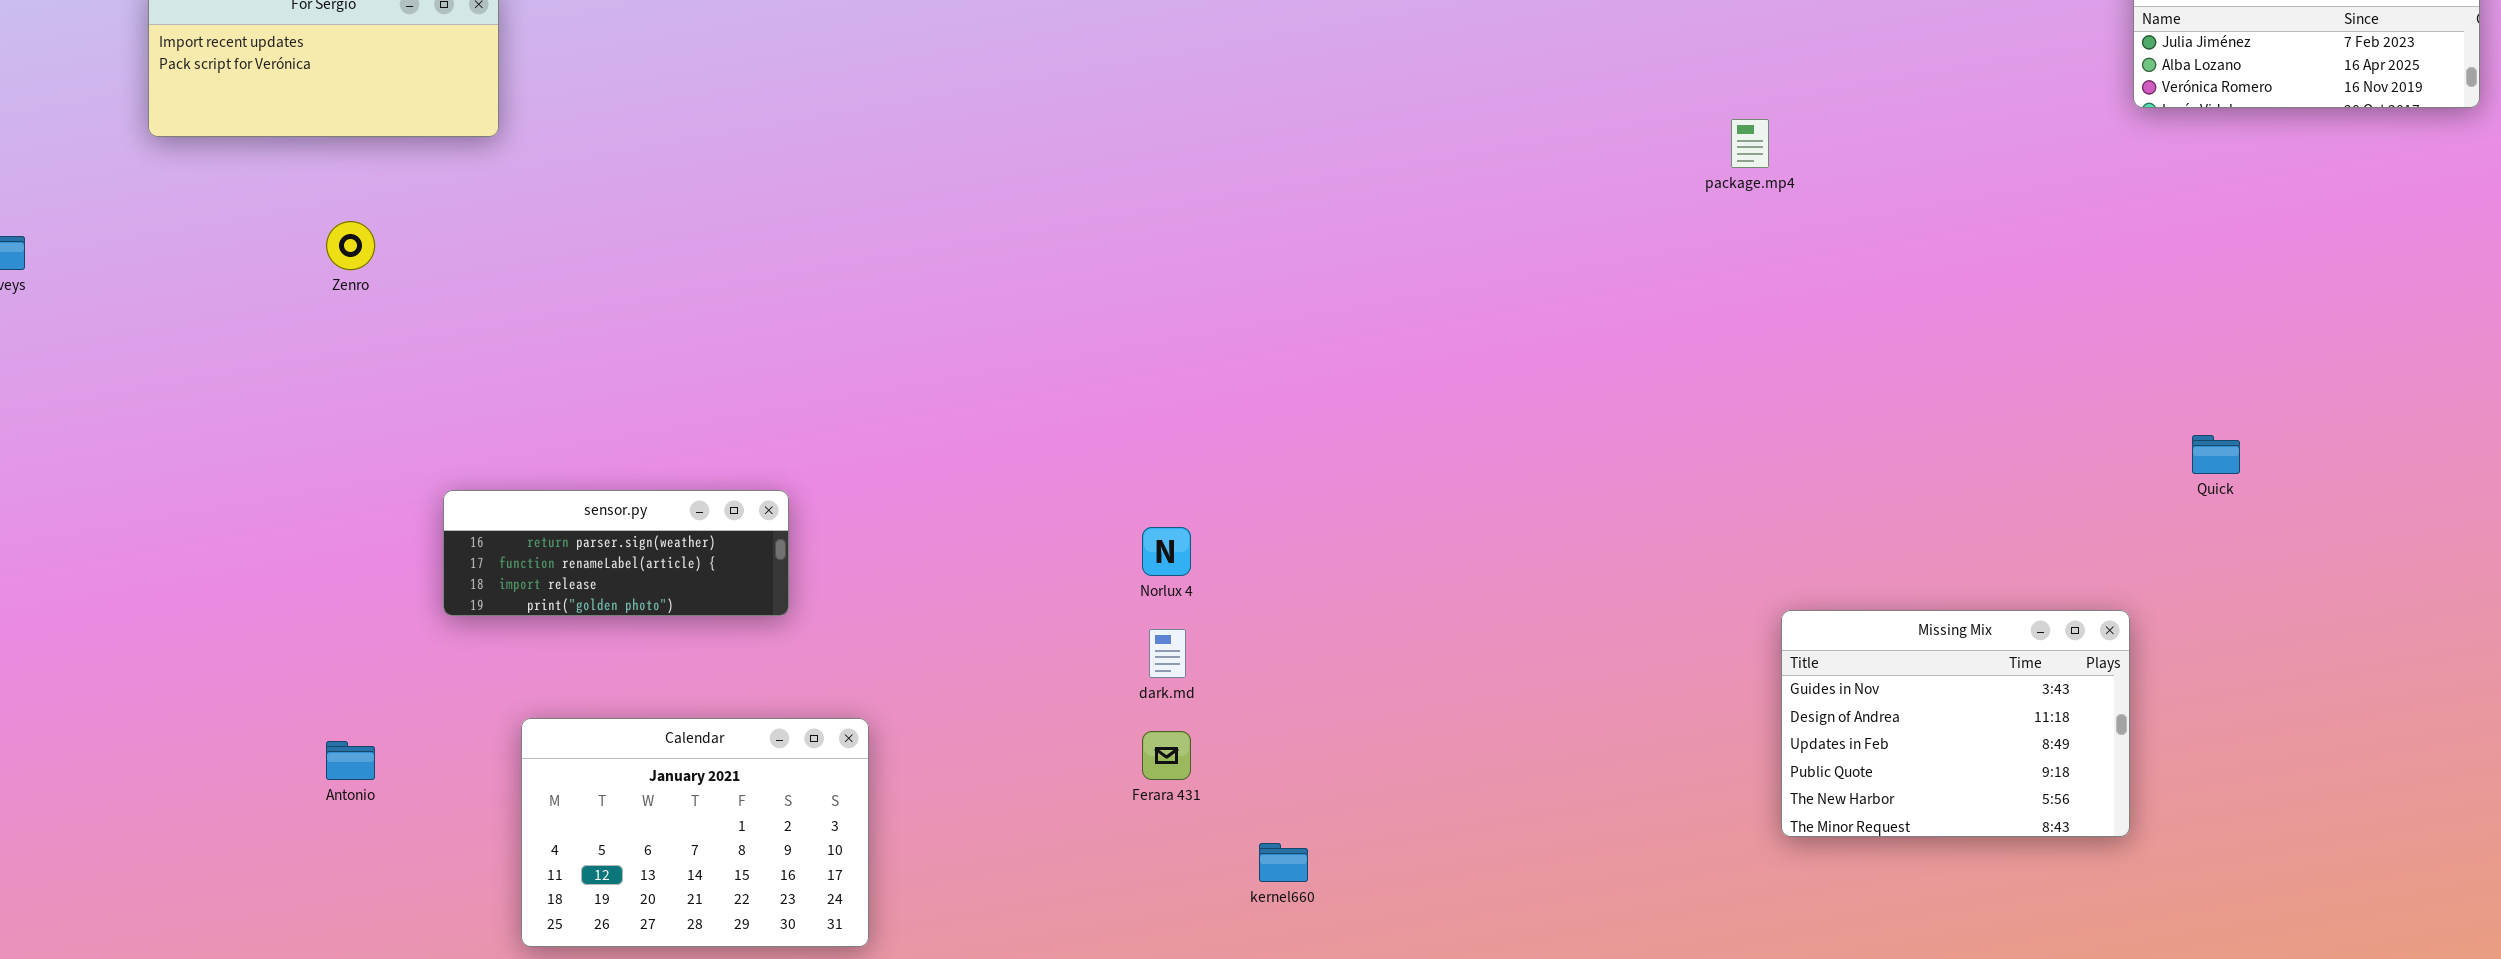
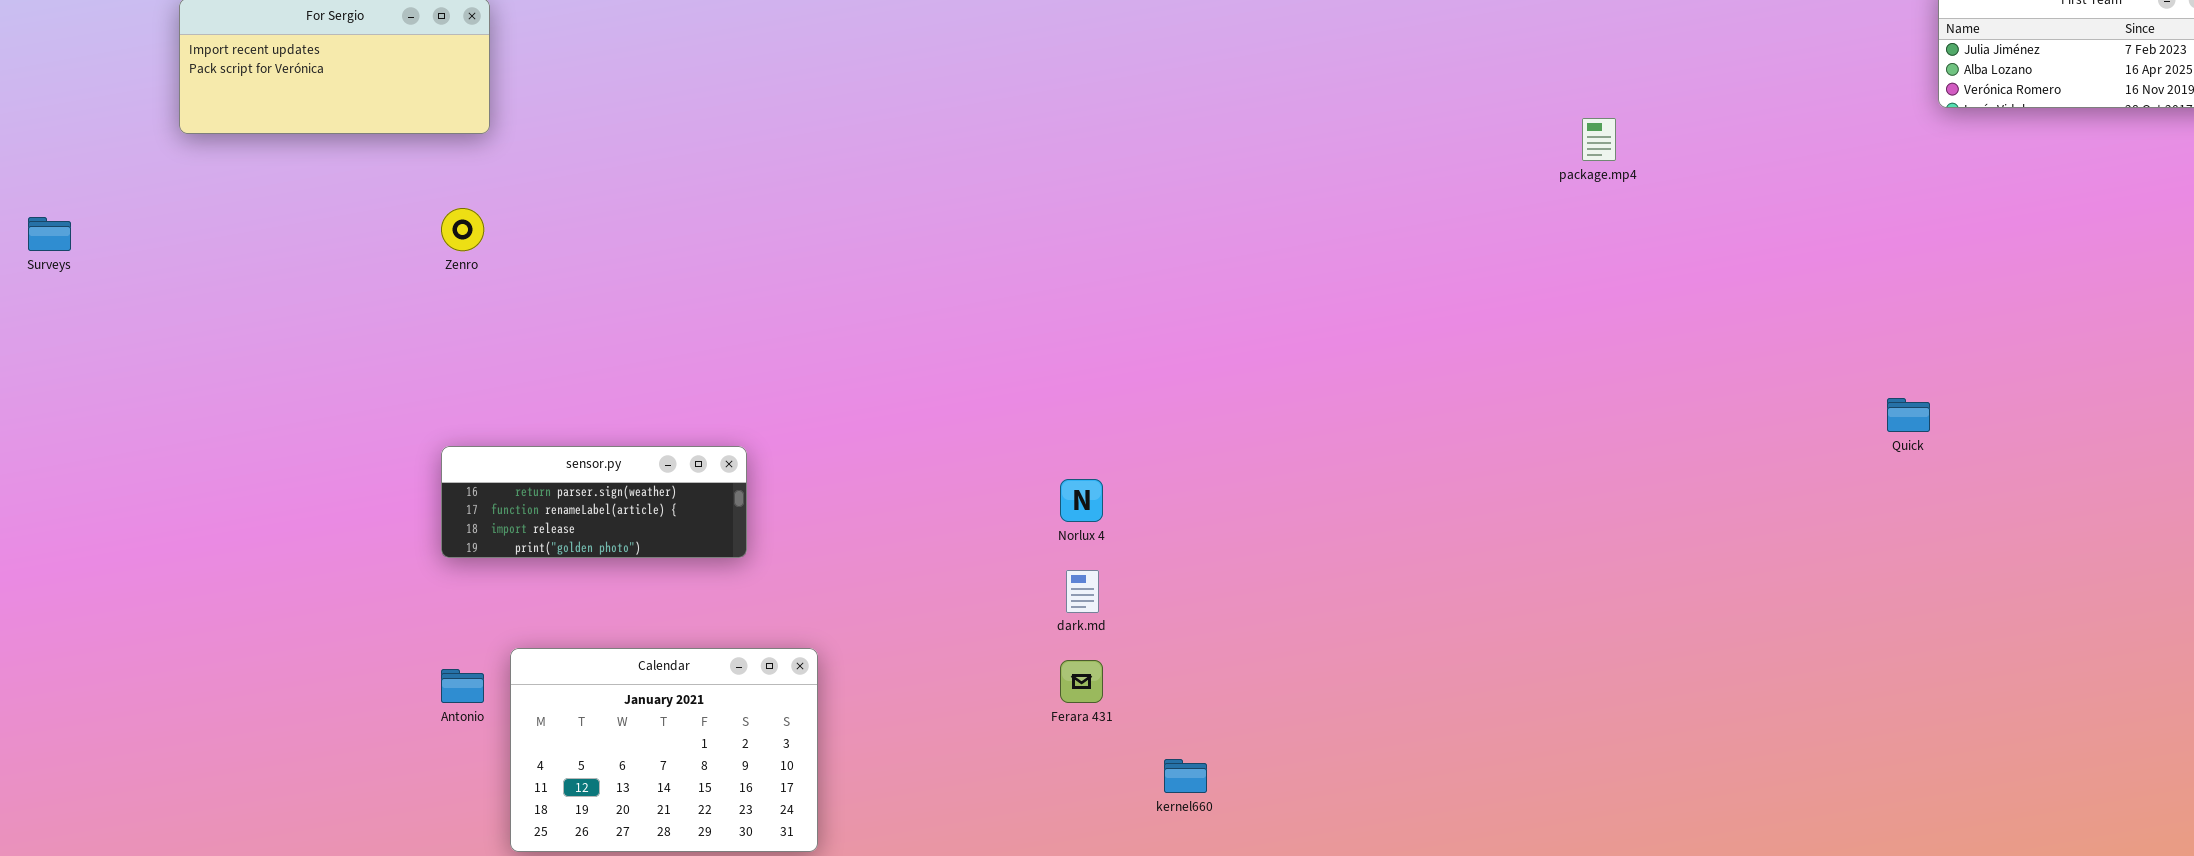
Zenro: [326,221,375,270] -> [441,208,484,251], moved
Quick: [2192,435,2240,474] -> [1887,398,1930,432], moved
Missing Mix: [1781,610,2130,837] -> none, closed
Antonio: [326,741,375,780] -> [441,669,484,703], moved

